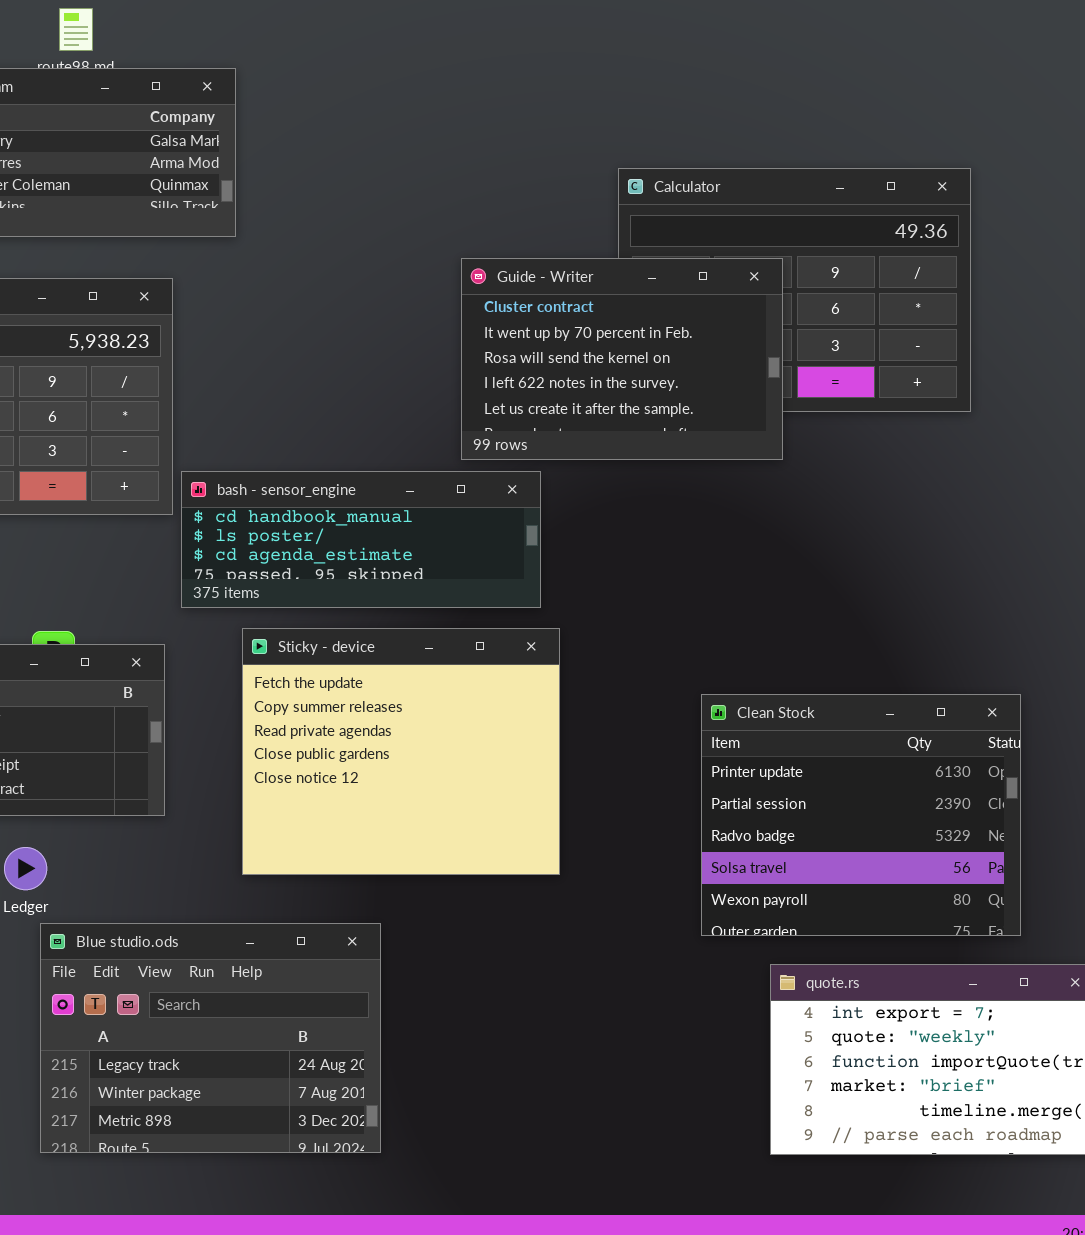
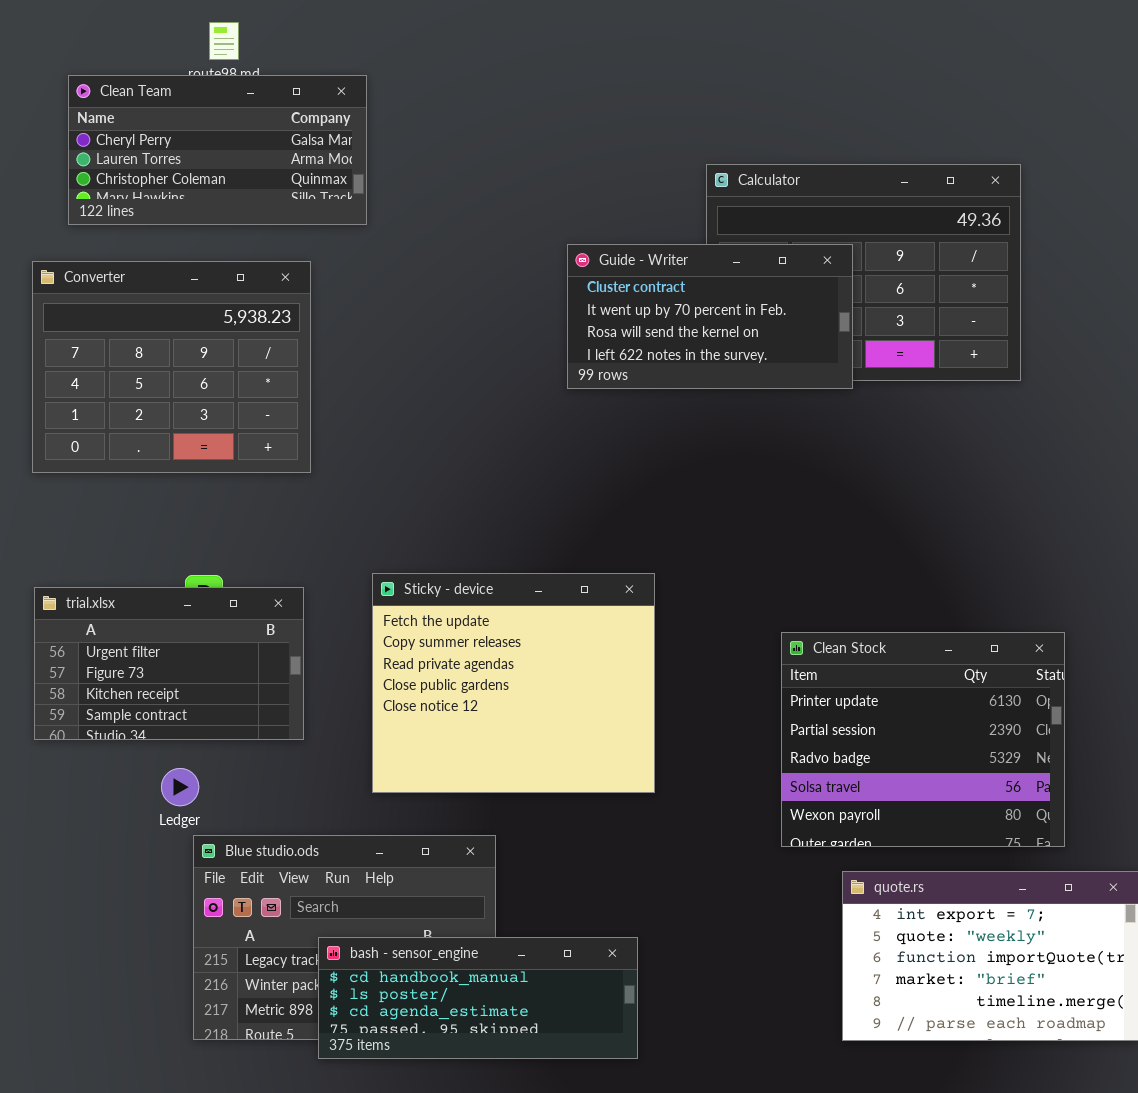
Guide - Writer: [461,258,783,460] -> [567,244,853,389], resized
bash - sensor_engine: [181,471,541,608] -> [318,937,638,1059], moved

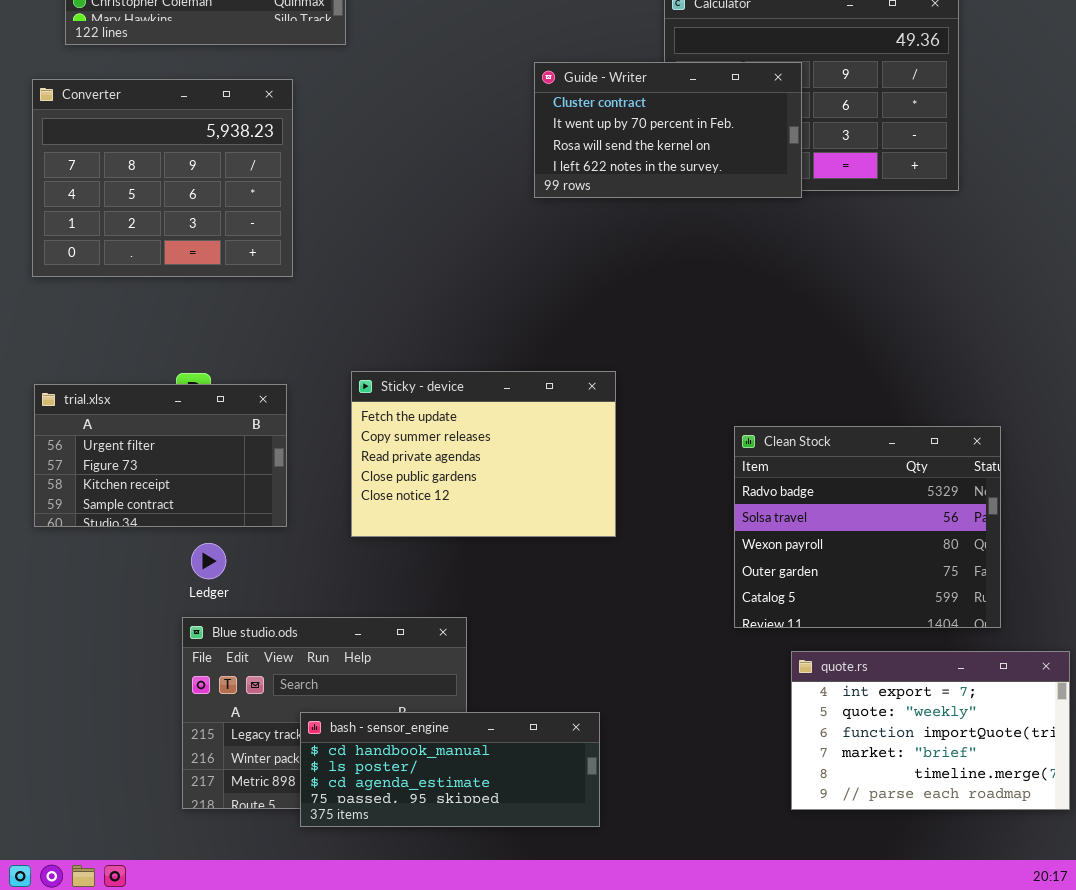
Sticky - device: [372,573,655,793] -> [351,371,616,537], resized
Clean Stock: [781,632,1065,847] -> [734,426,1001,628], scrolled down 2 rows
Ledger: [161,768,199,806] -> [191,543,226,579], moved

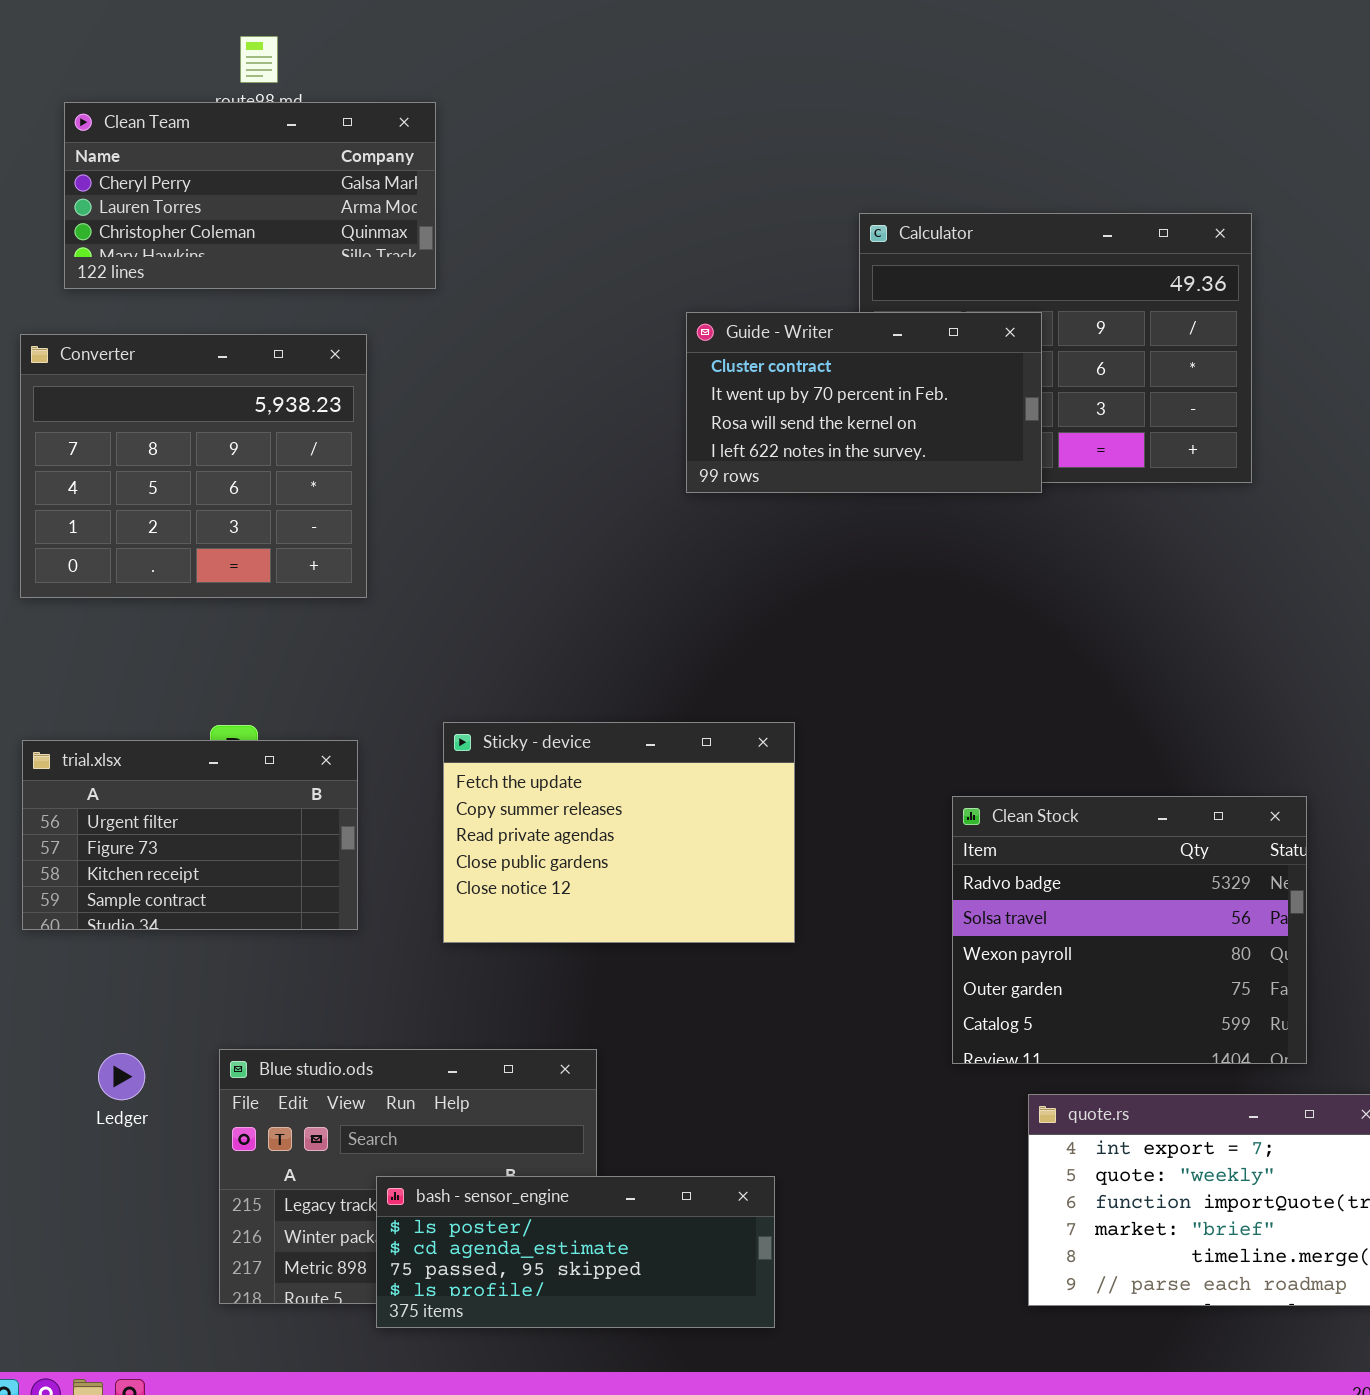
Ledger: [191,543,226,579] -> [98,1053,145,1100], moved
bash - sensor_engine: [300,712,600,827] -> [376,1176,775,1328], scrolled down 1 row

